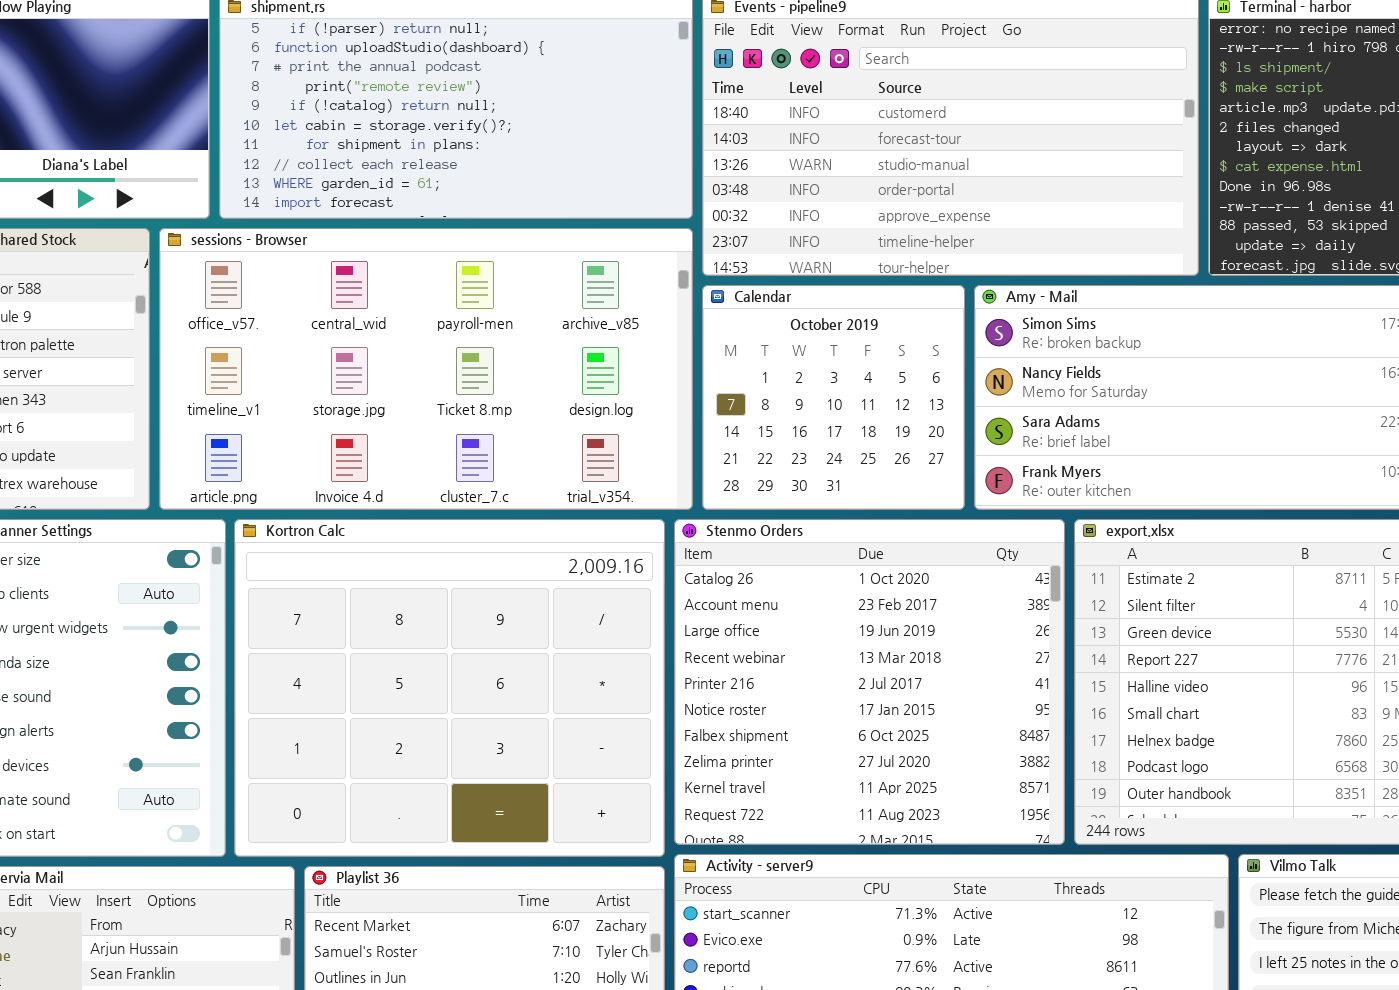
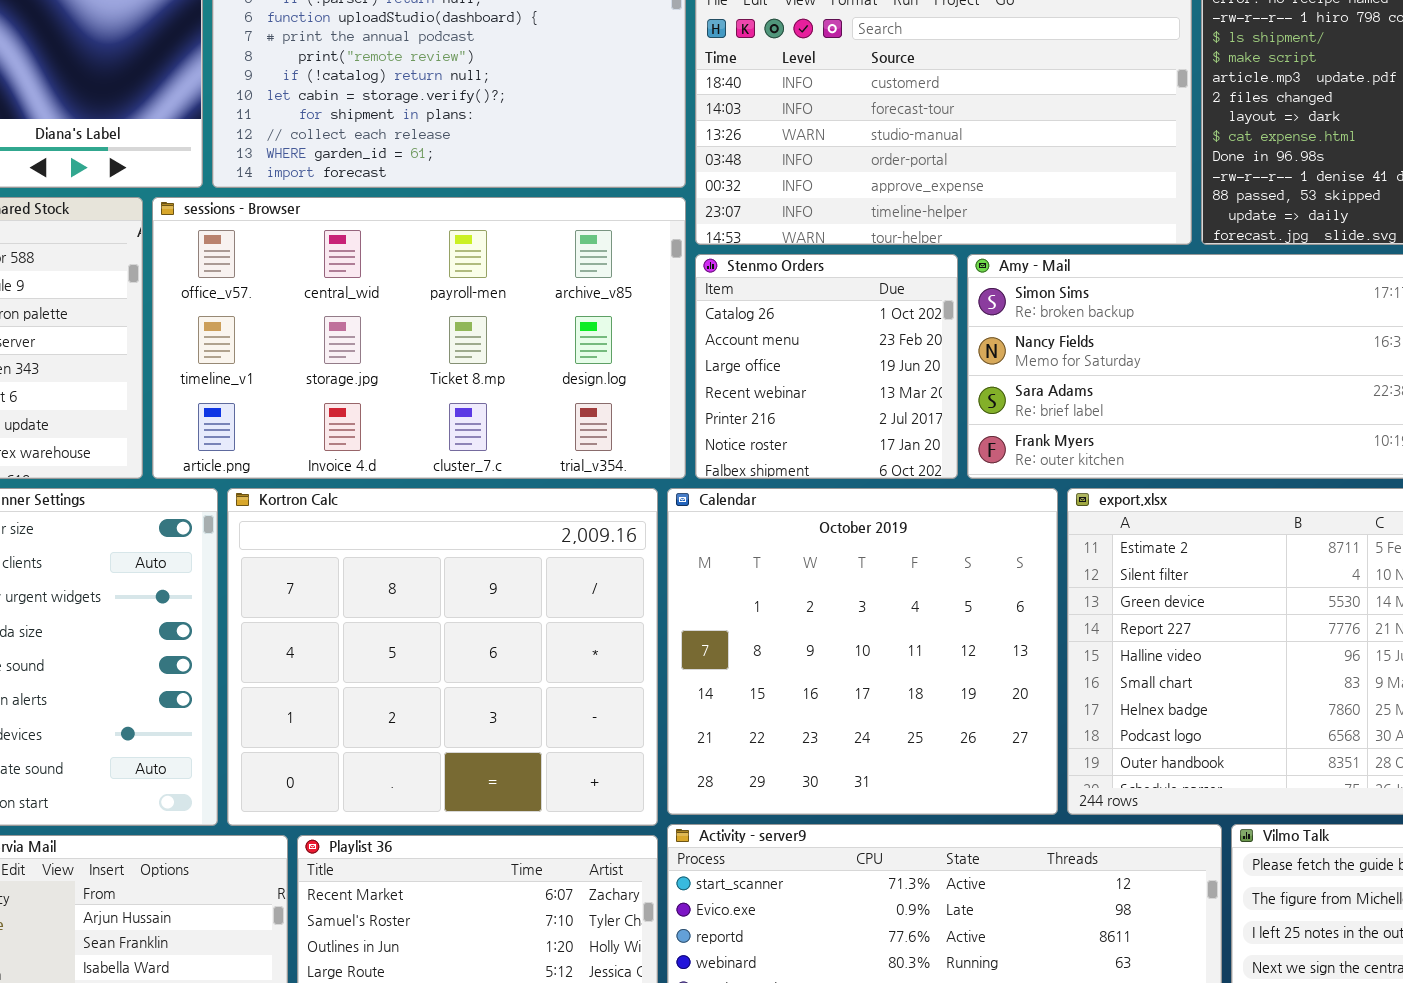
Calendar: [702,285,965,510] -> [667,488,1058,815], moved, resized
Stenmo Orders: [674,519,1065,845] -> [695,254,958,479], moved, resized

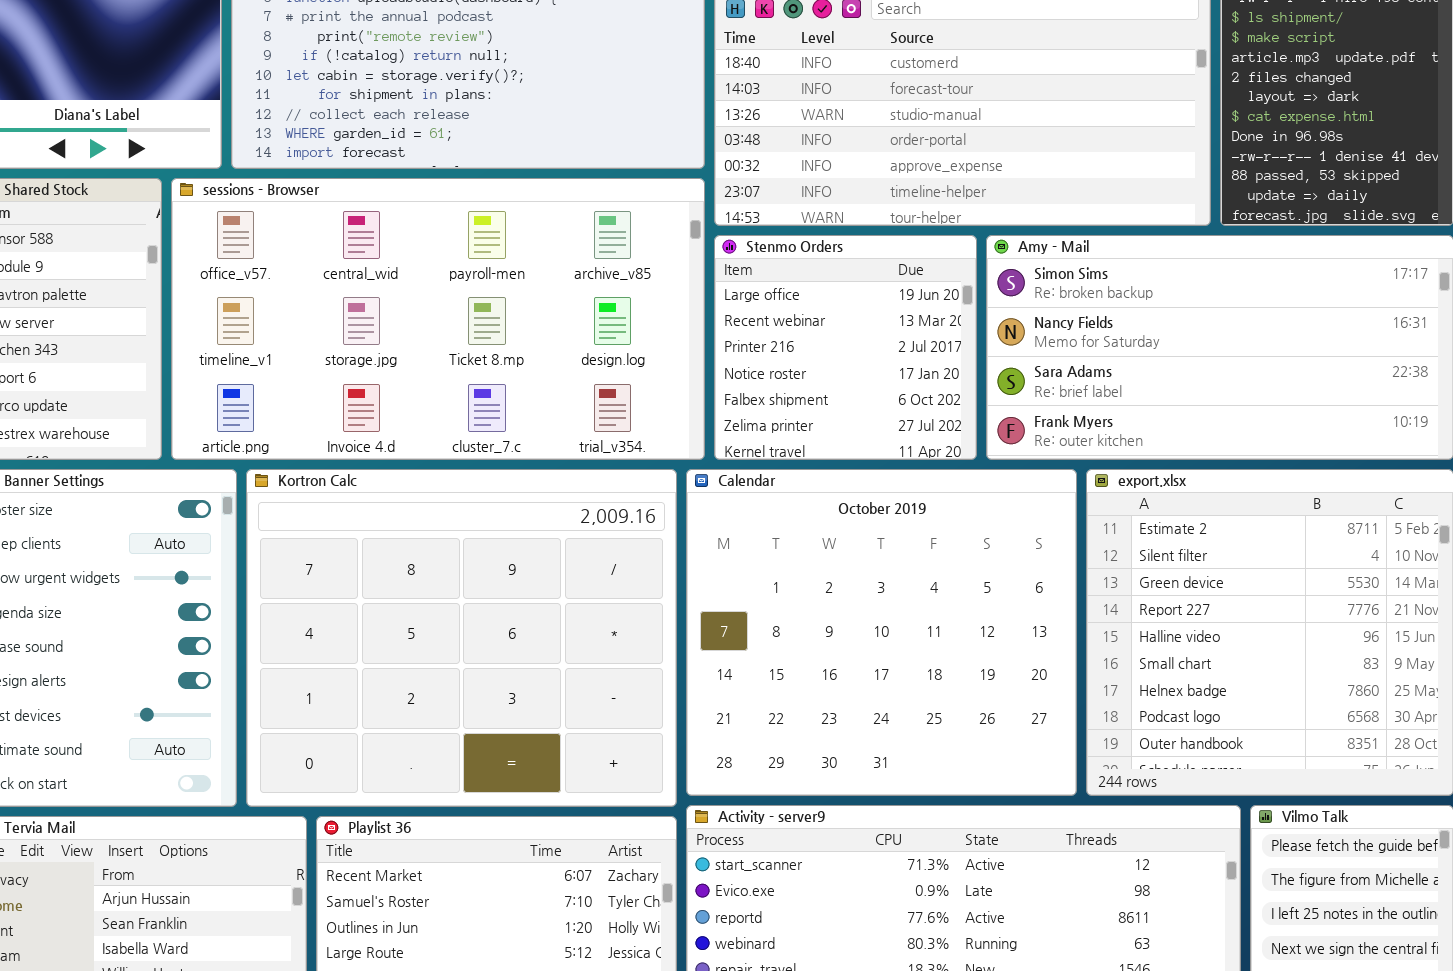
Stenmo Orders: [695,254,958,479] -> [714,235,977,460], scrolled down 2 rows

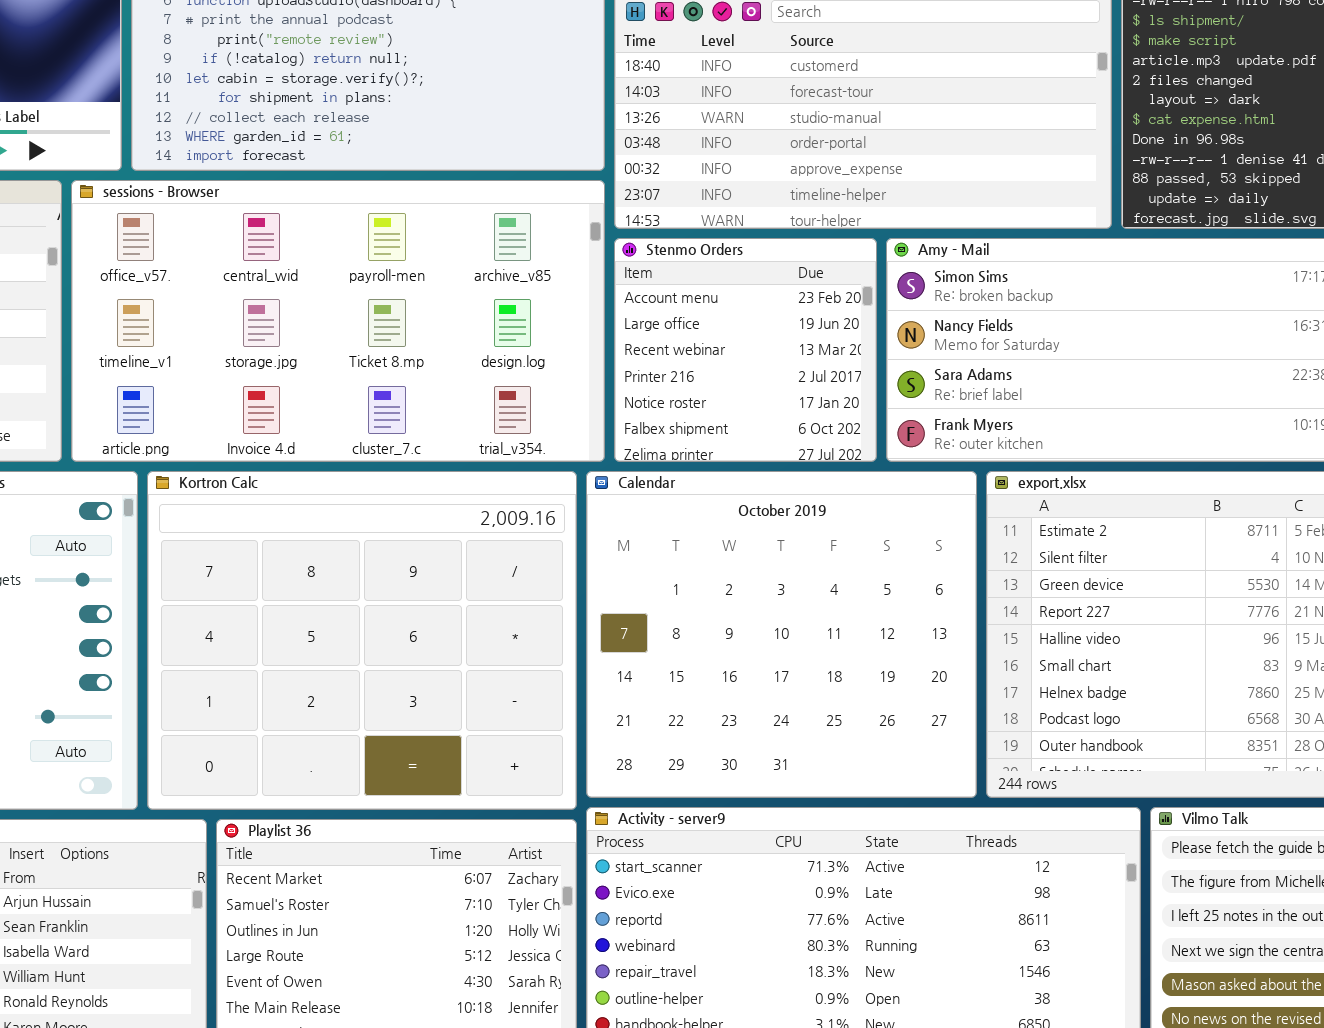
Stenmo Orders: [714,235,977,460] -> [614,238,877,462], scrolled up 1 row

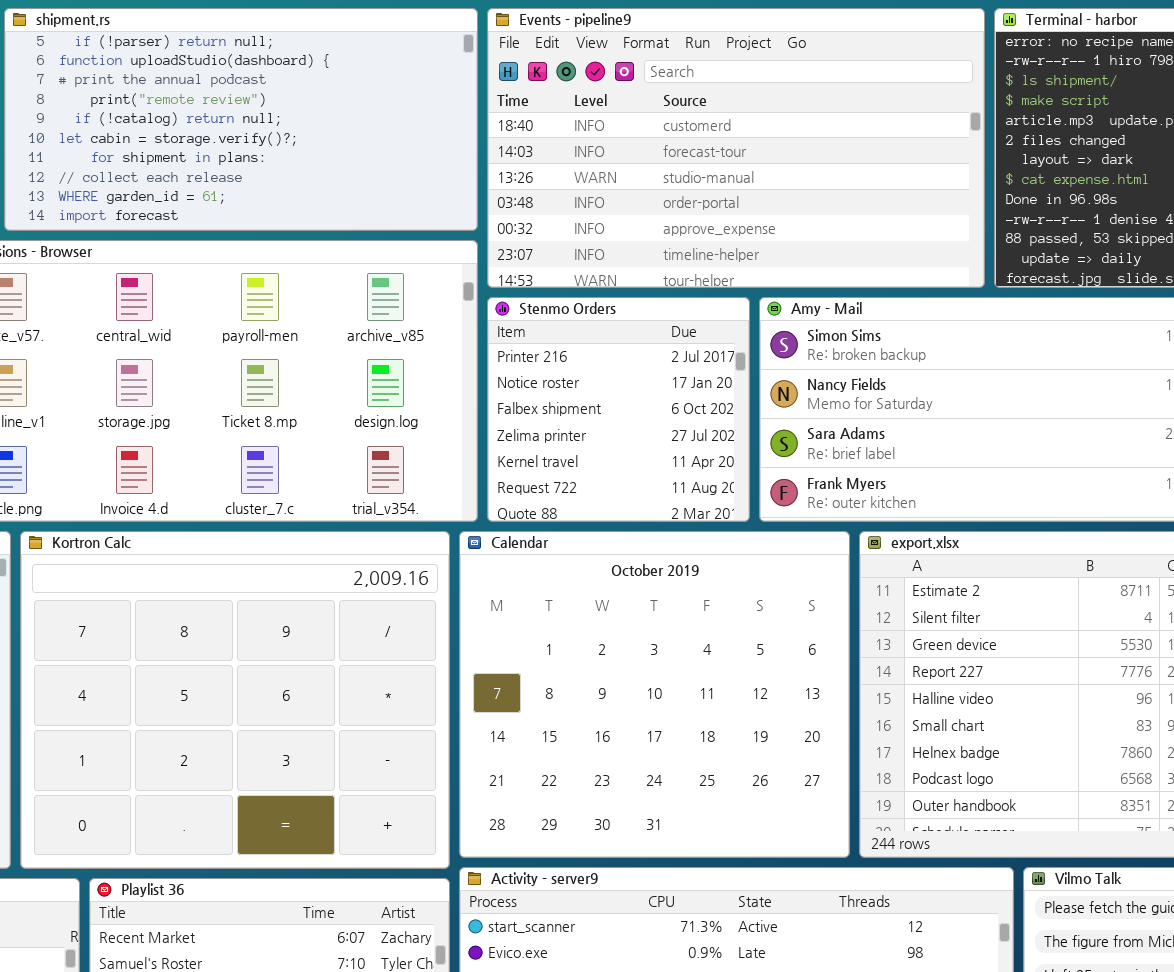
Stenmo Orders: [614,238,877,462] -> [487,297,750,522], scrolled down 3 rows

